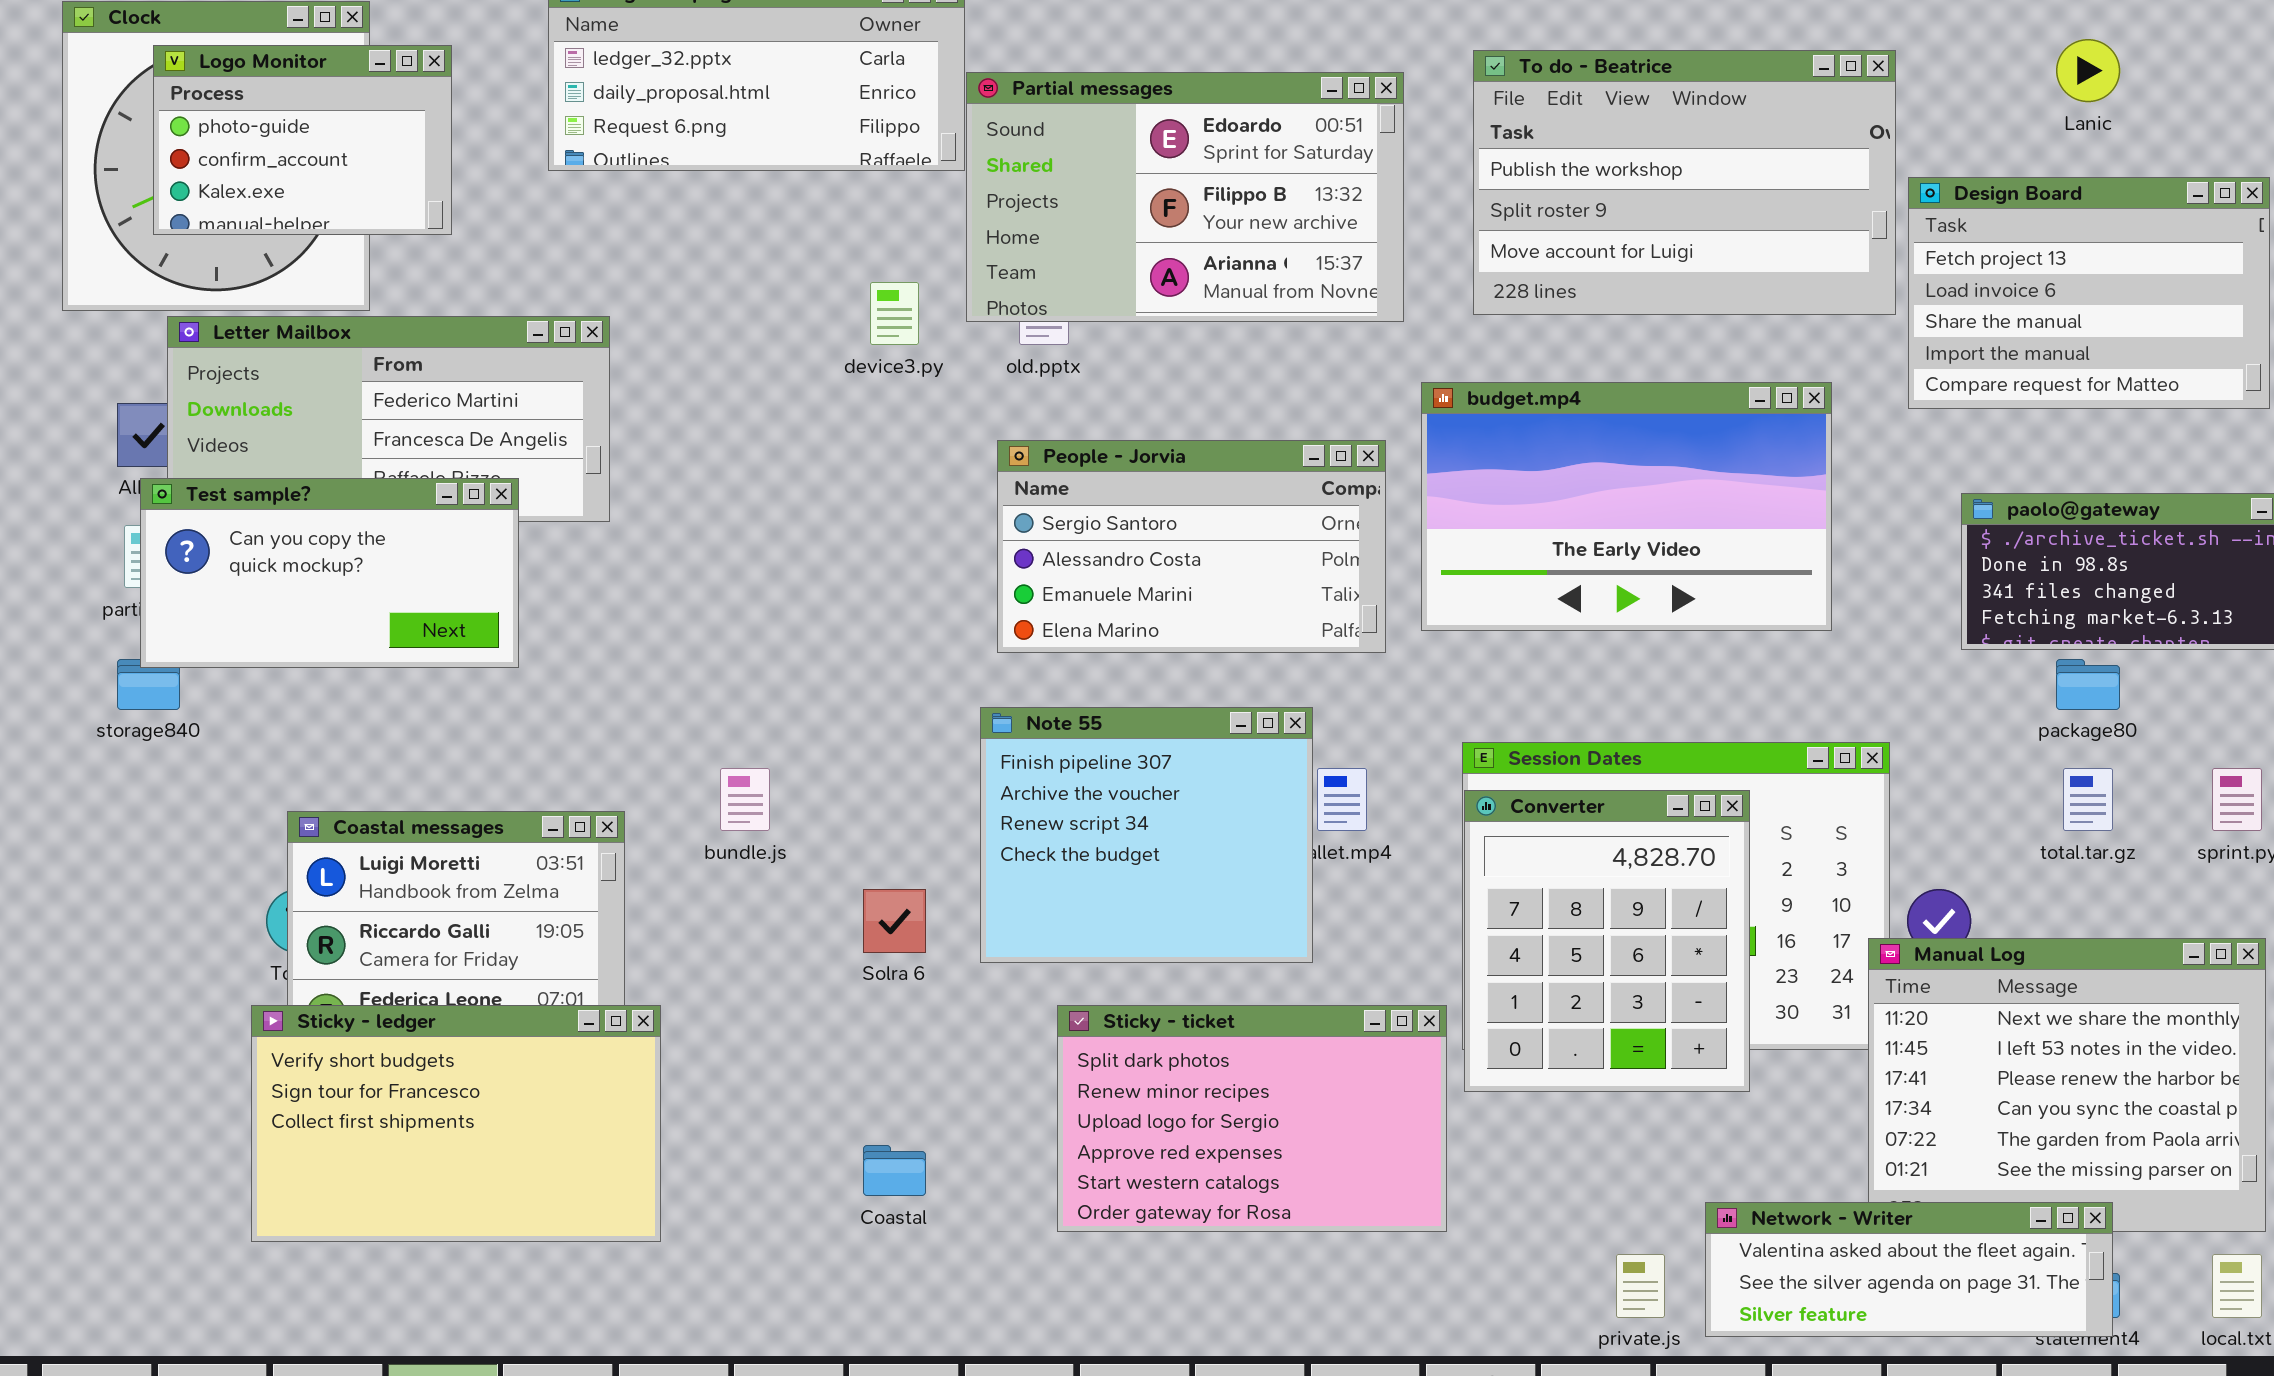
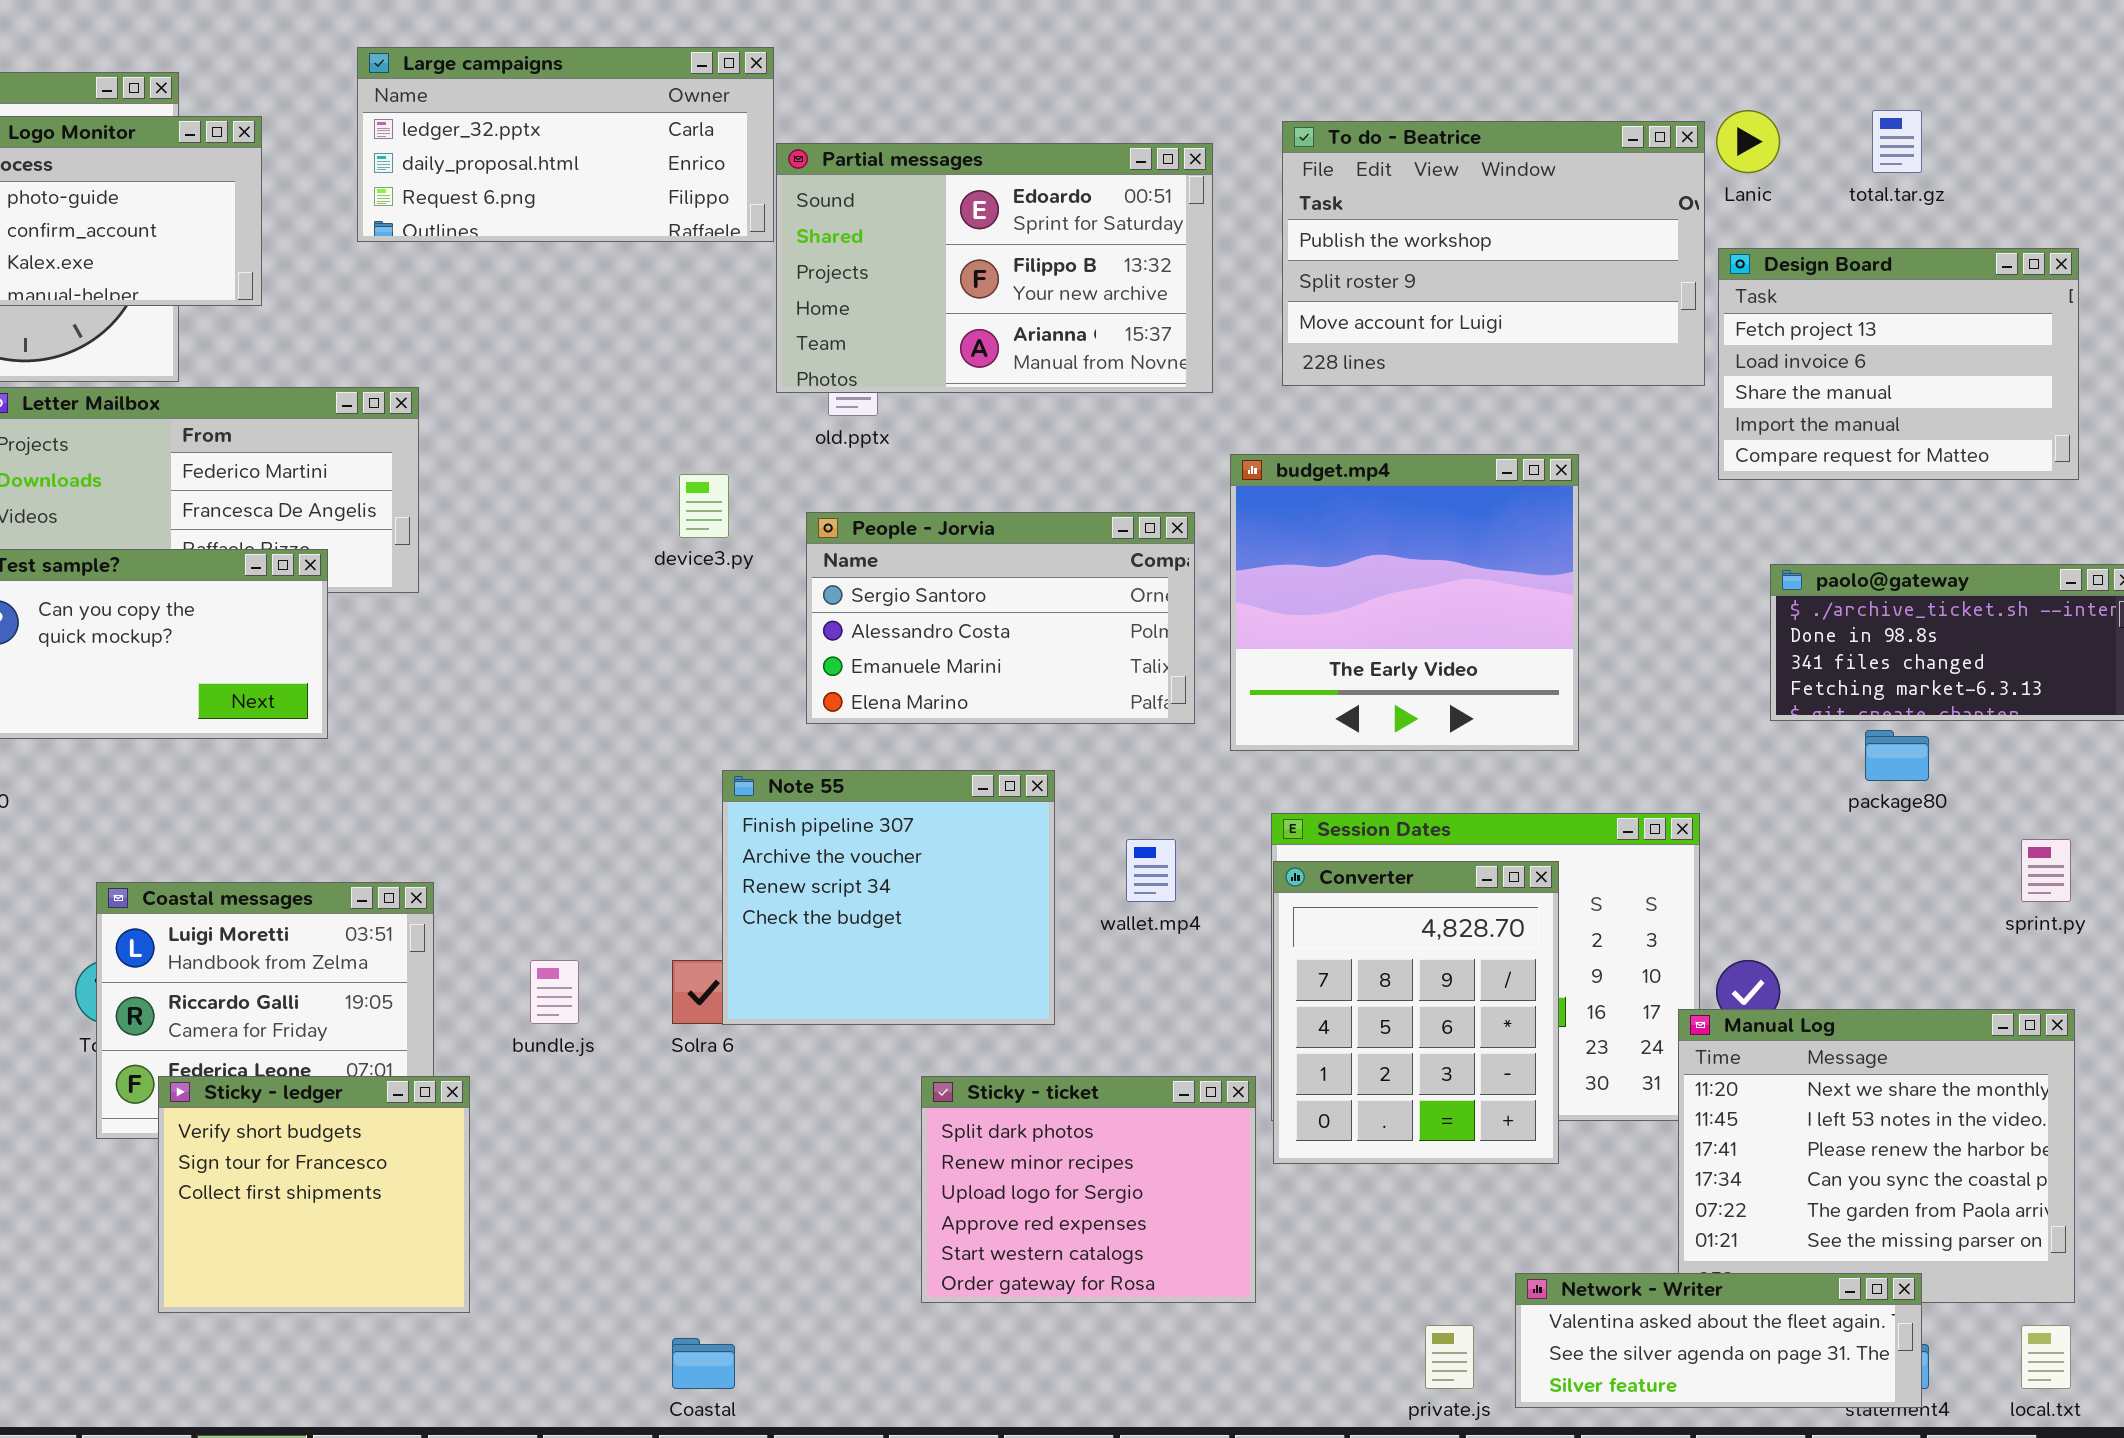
Lanic: [2056,39,2120,102] -> [1716,110,1780,173], moved
device3.py: [870,282,919,345] -> [679,474,729,538], moved
budget.mp4: [1421,382,1832,631] -> [1230,454,1579,751], resized
Note 55: [980,707,1313,963] -> [722,770,1055,1025], moved
bundle.js: [720,768,770,831] -> [530,960,579,1024], moved
total.tar.gz: [2063,768,2113,831] -> [1872,110,1922,173], moved
Sticky - ledger: [251,1005,661,1242] -> [158,1076,470,1313], resized
Sticky - ticket: [1057,1005,1447,1232] -> [921,1076,1256,1303], resized
Coastal: [863,1145,926,1196] -> [672,1338,735,1389], moved

